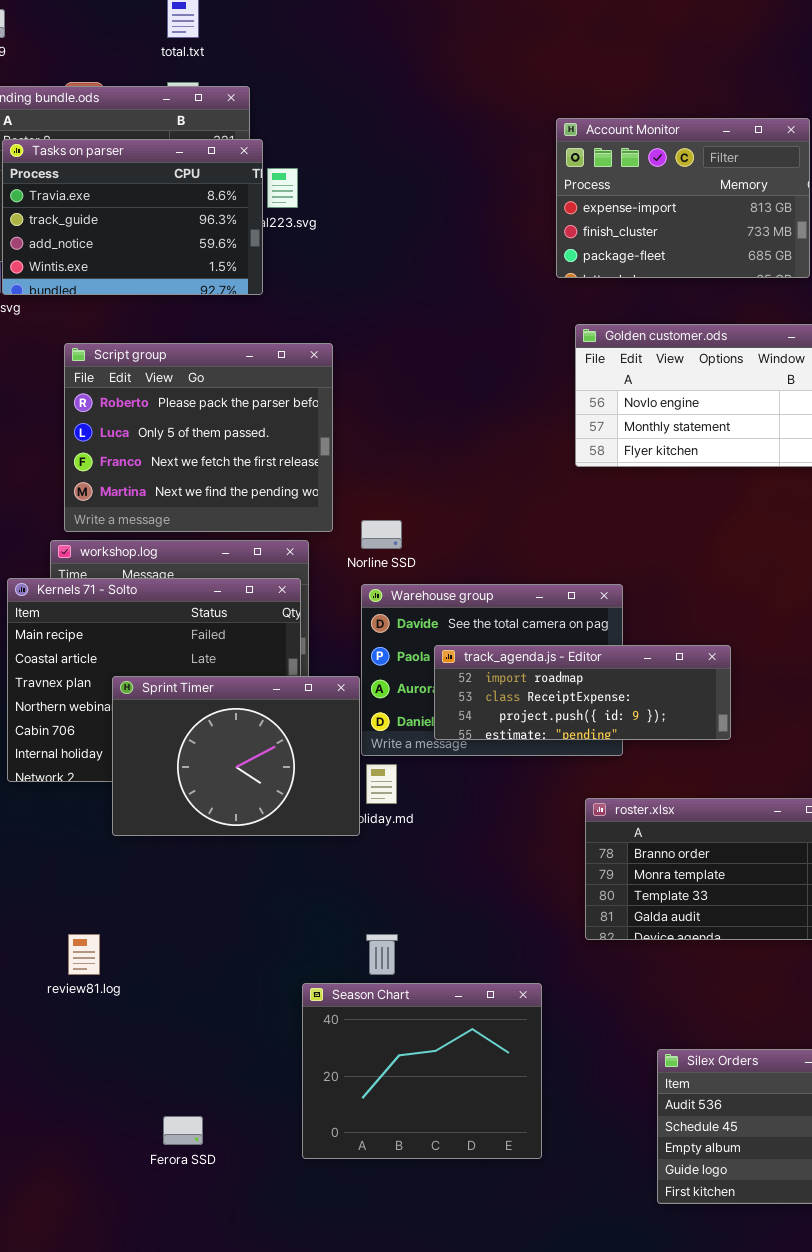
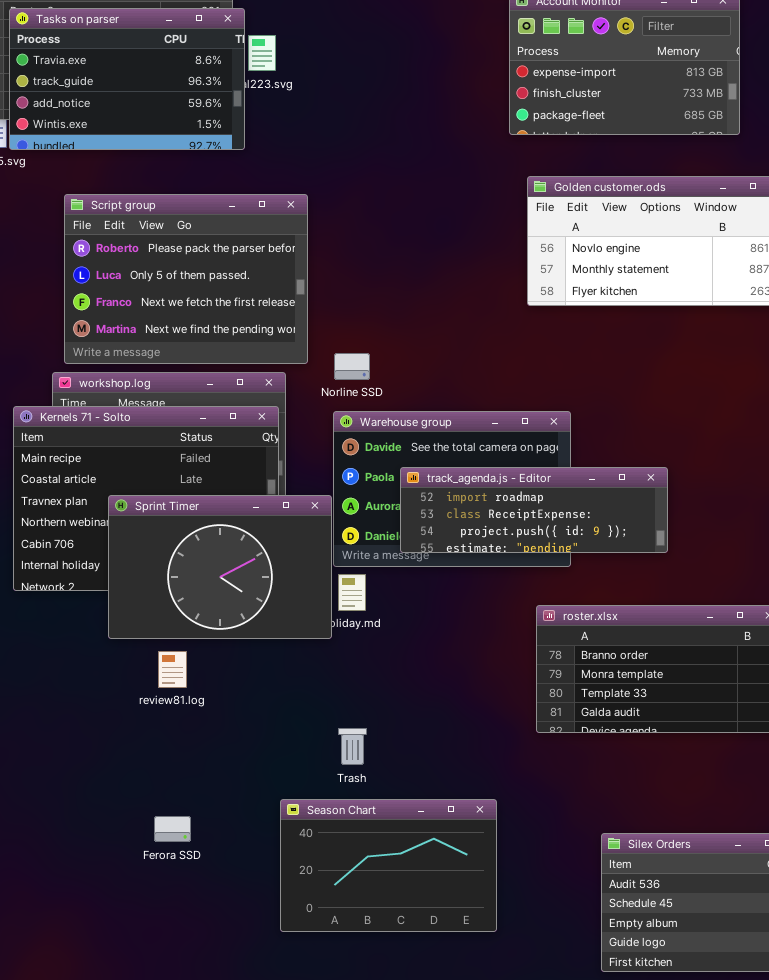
review81.log: [68,934,100,975] -> [158,651,187,688], moved
Season Chart: [302,983,542,1159] -> [280,799,497,932], resized
Ferora SSD: [163,1116,203,1145] -> [154,816,191,842], moved

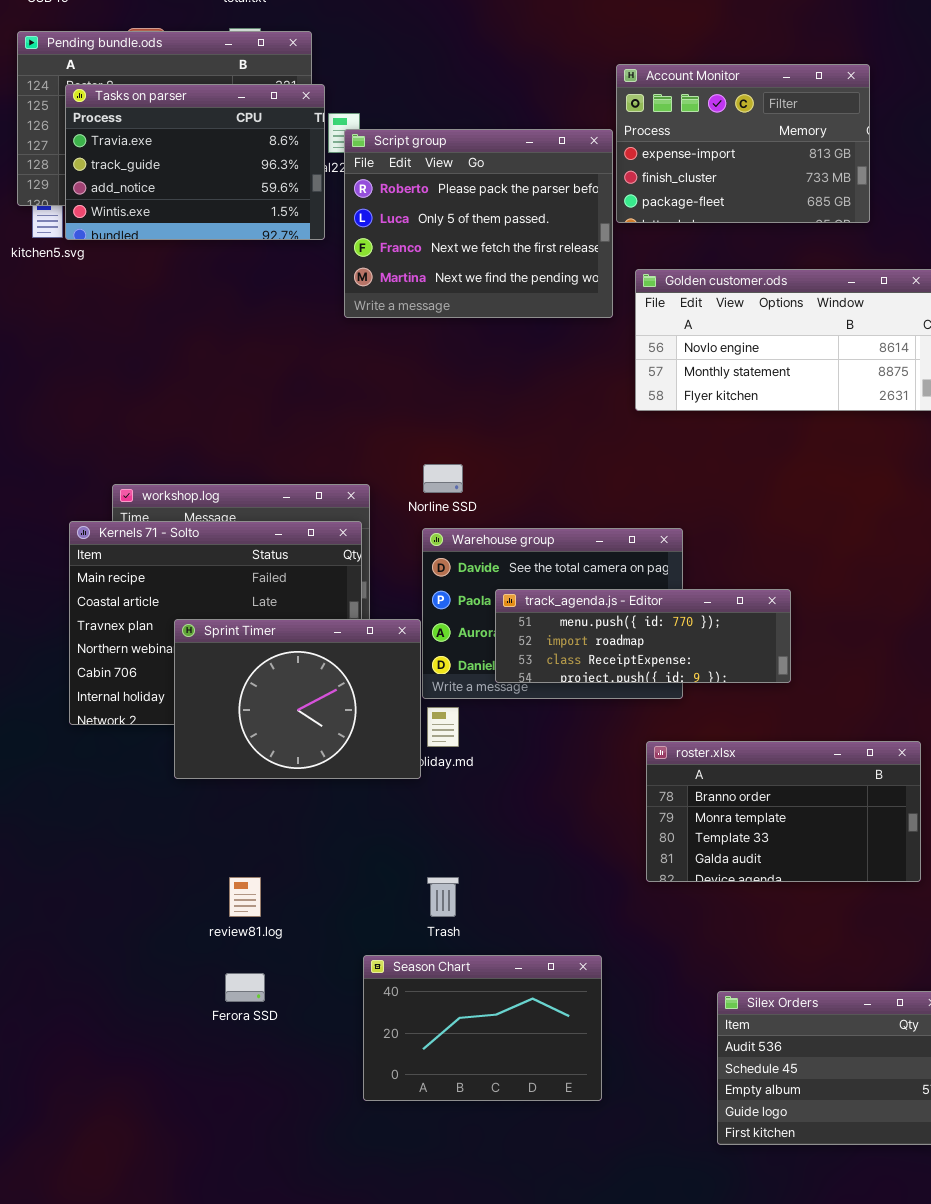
Script group: [64,194,308,364] -> [344,129,613,318], moved
track_agenda.js - Editor: [400,467,668,553] -> [495,589,791,683], scrolled up 1 row
review81.log: [158,651,187,688] -> [229,877,261,917], moved

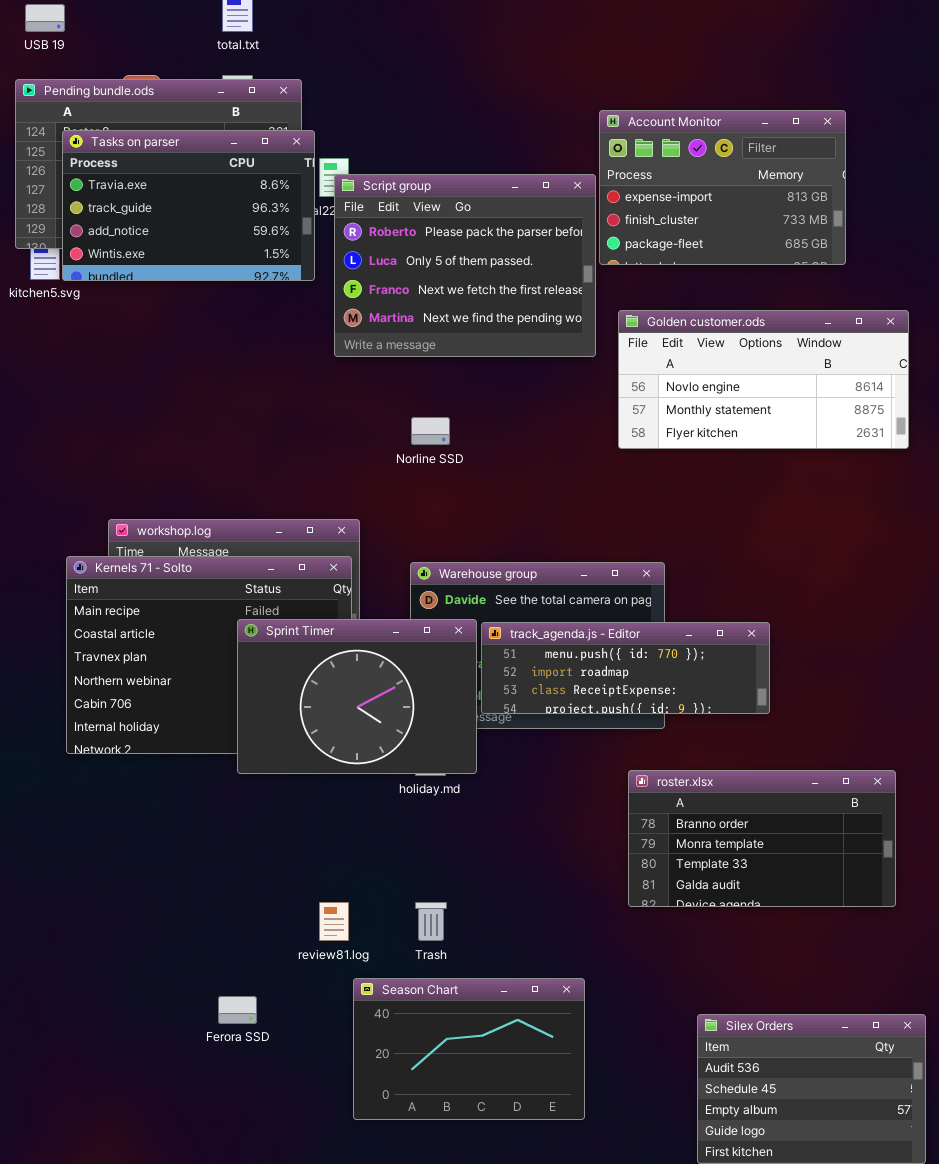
Norline SSD: [423,464,463,493] -> [411,417,450,445], moved
Sprint Timer: [174,619,421,779] -> [237,619,477,774], moved
review81.log: [229,877,261,917] -> [319,902,349,941], moved

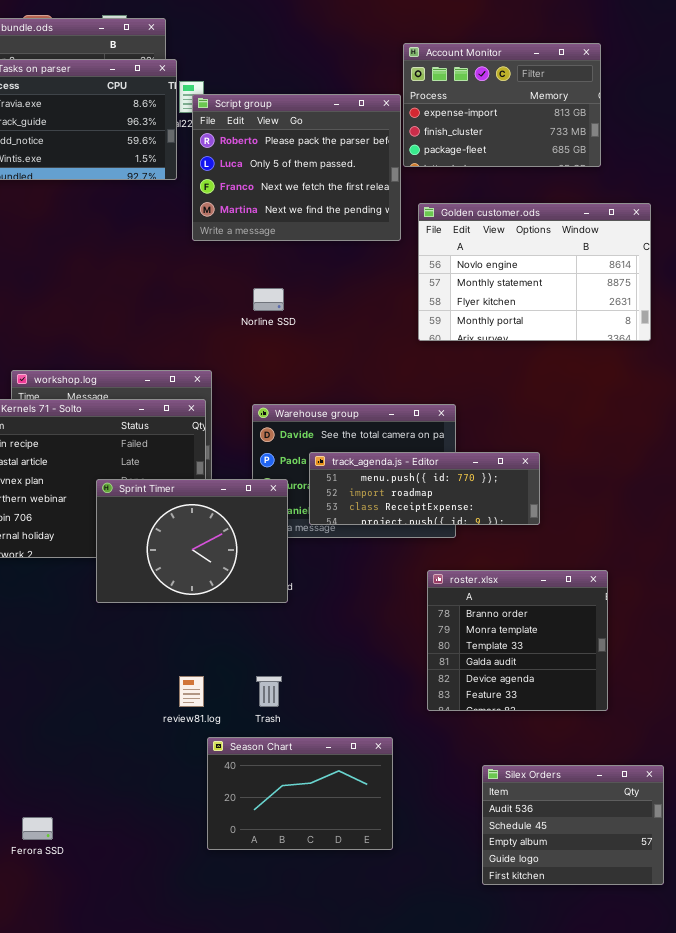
Golden customer.ods: [618,310,909,449] -> [418,203,651,341], resized
Sprint Timer: [237,619,477,774] -> [96,479,288,603], moved
roster.xlsx: [628,770,896,907] -> [427,570,608,711], resized
Ferora SSD: [218,996,257,1024] -> [22,817,53,840], moved

